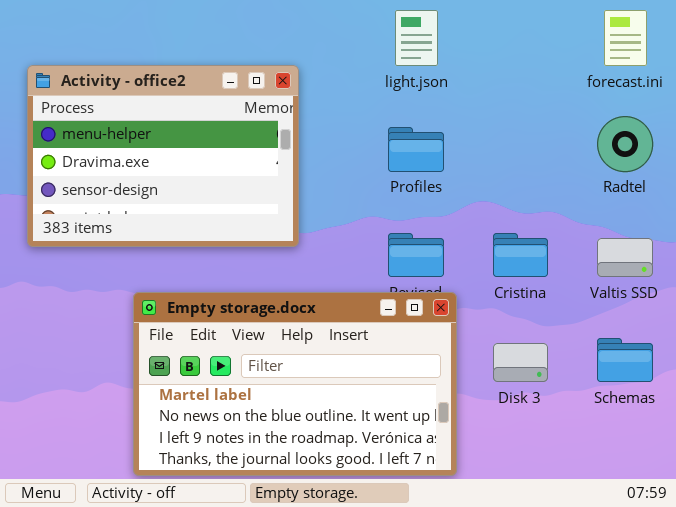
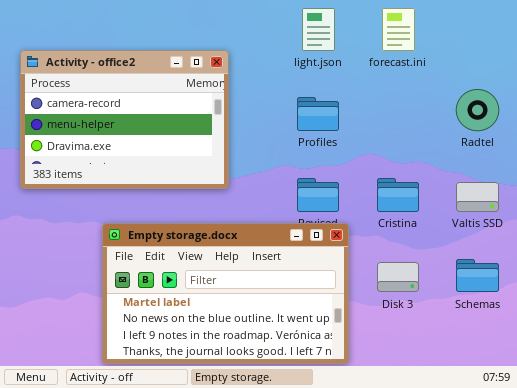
forecast.ini: [604,10,647,66] -> [382,8,415,51], moved
Activity - office2: [27,65,299,247] -> [20,50,229,189], scrolled up 1 row

